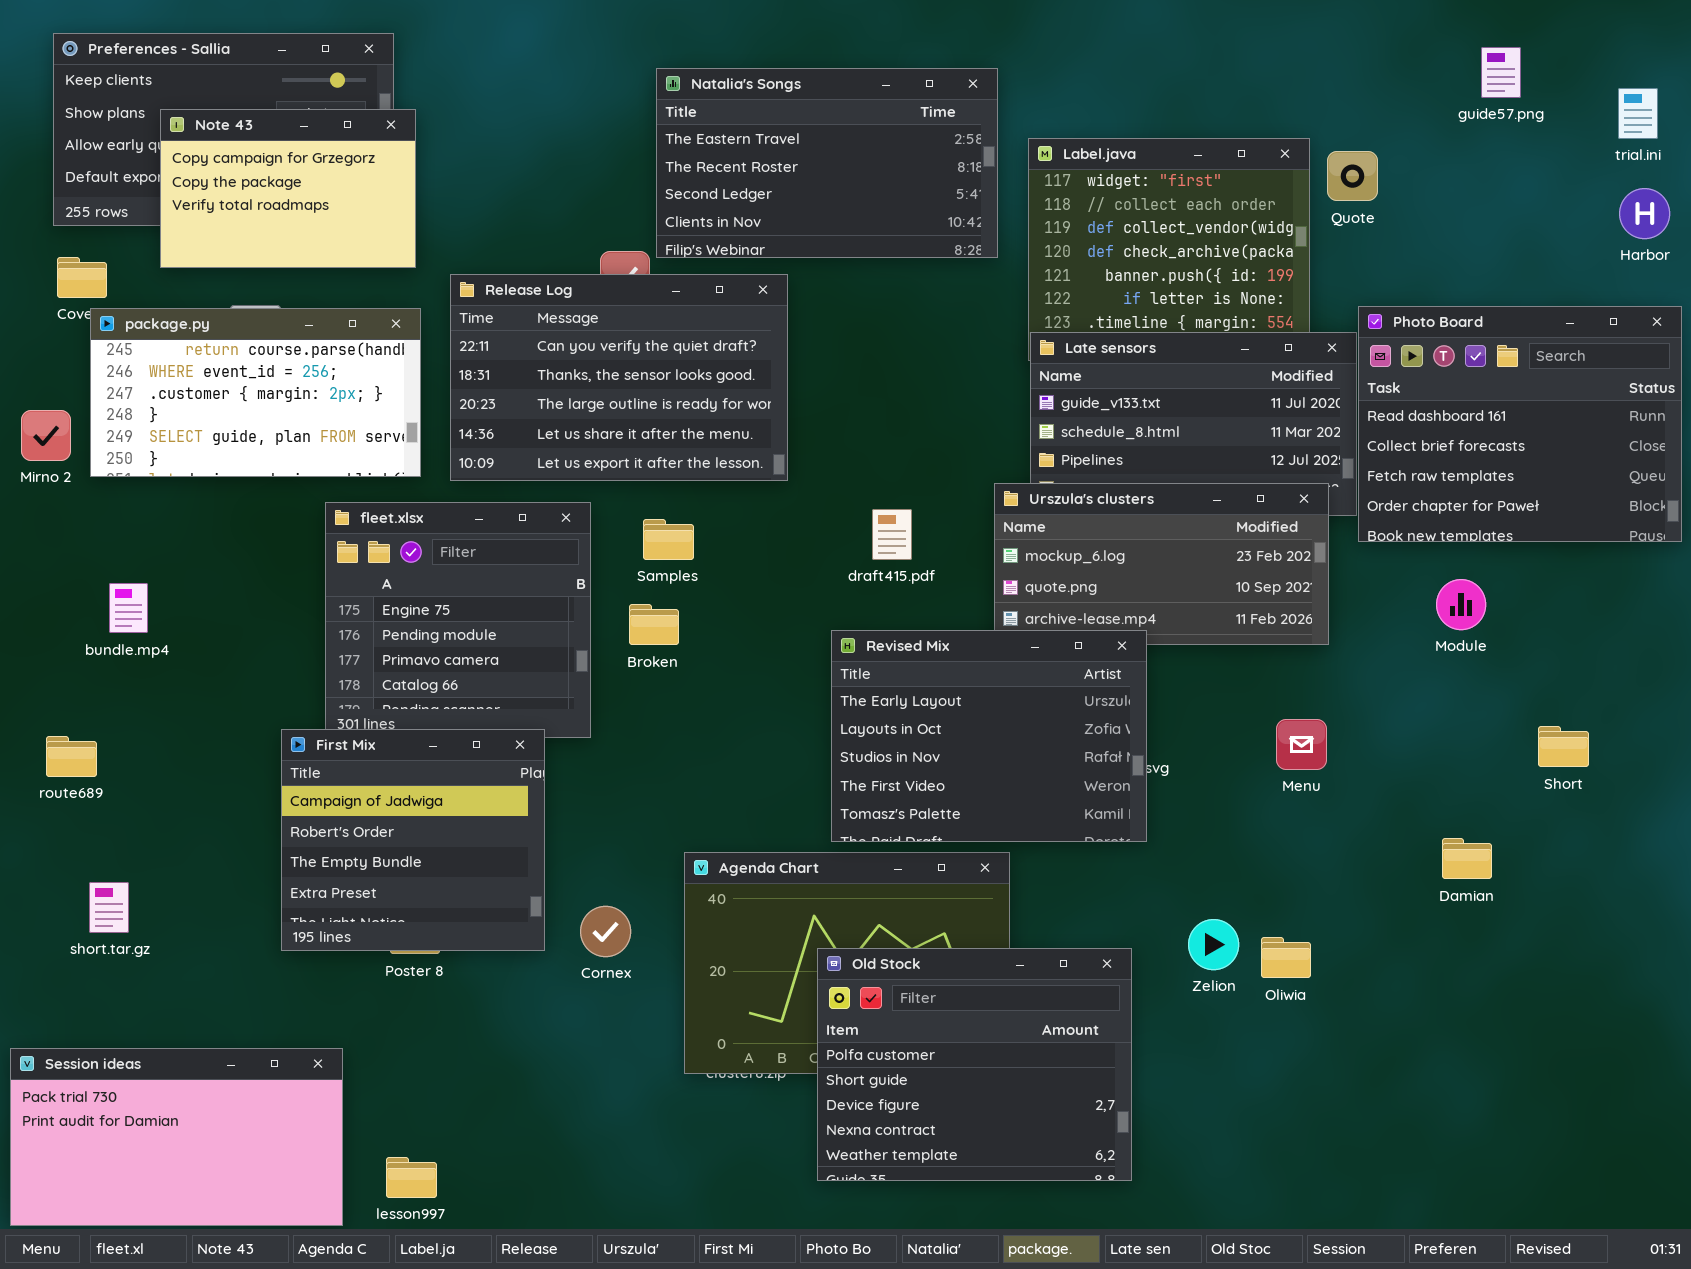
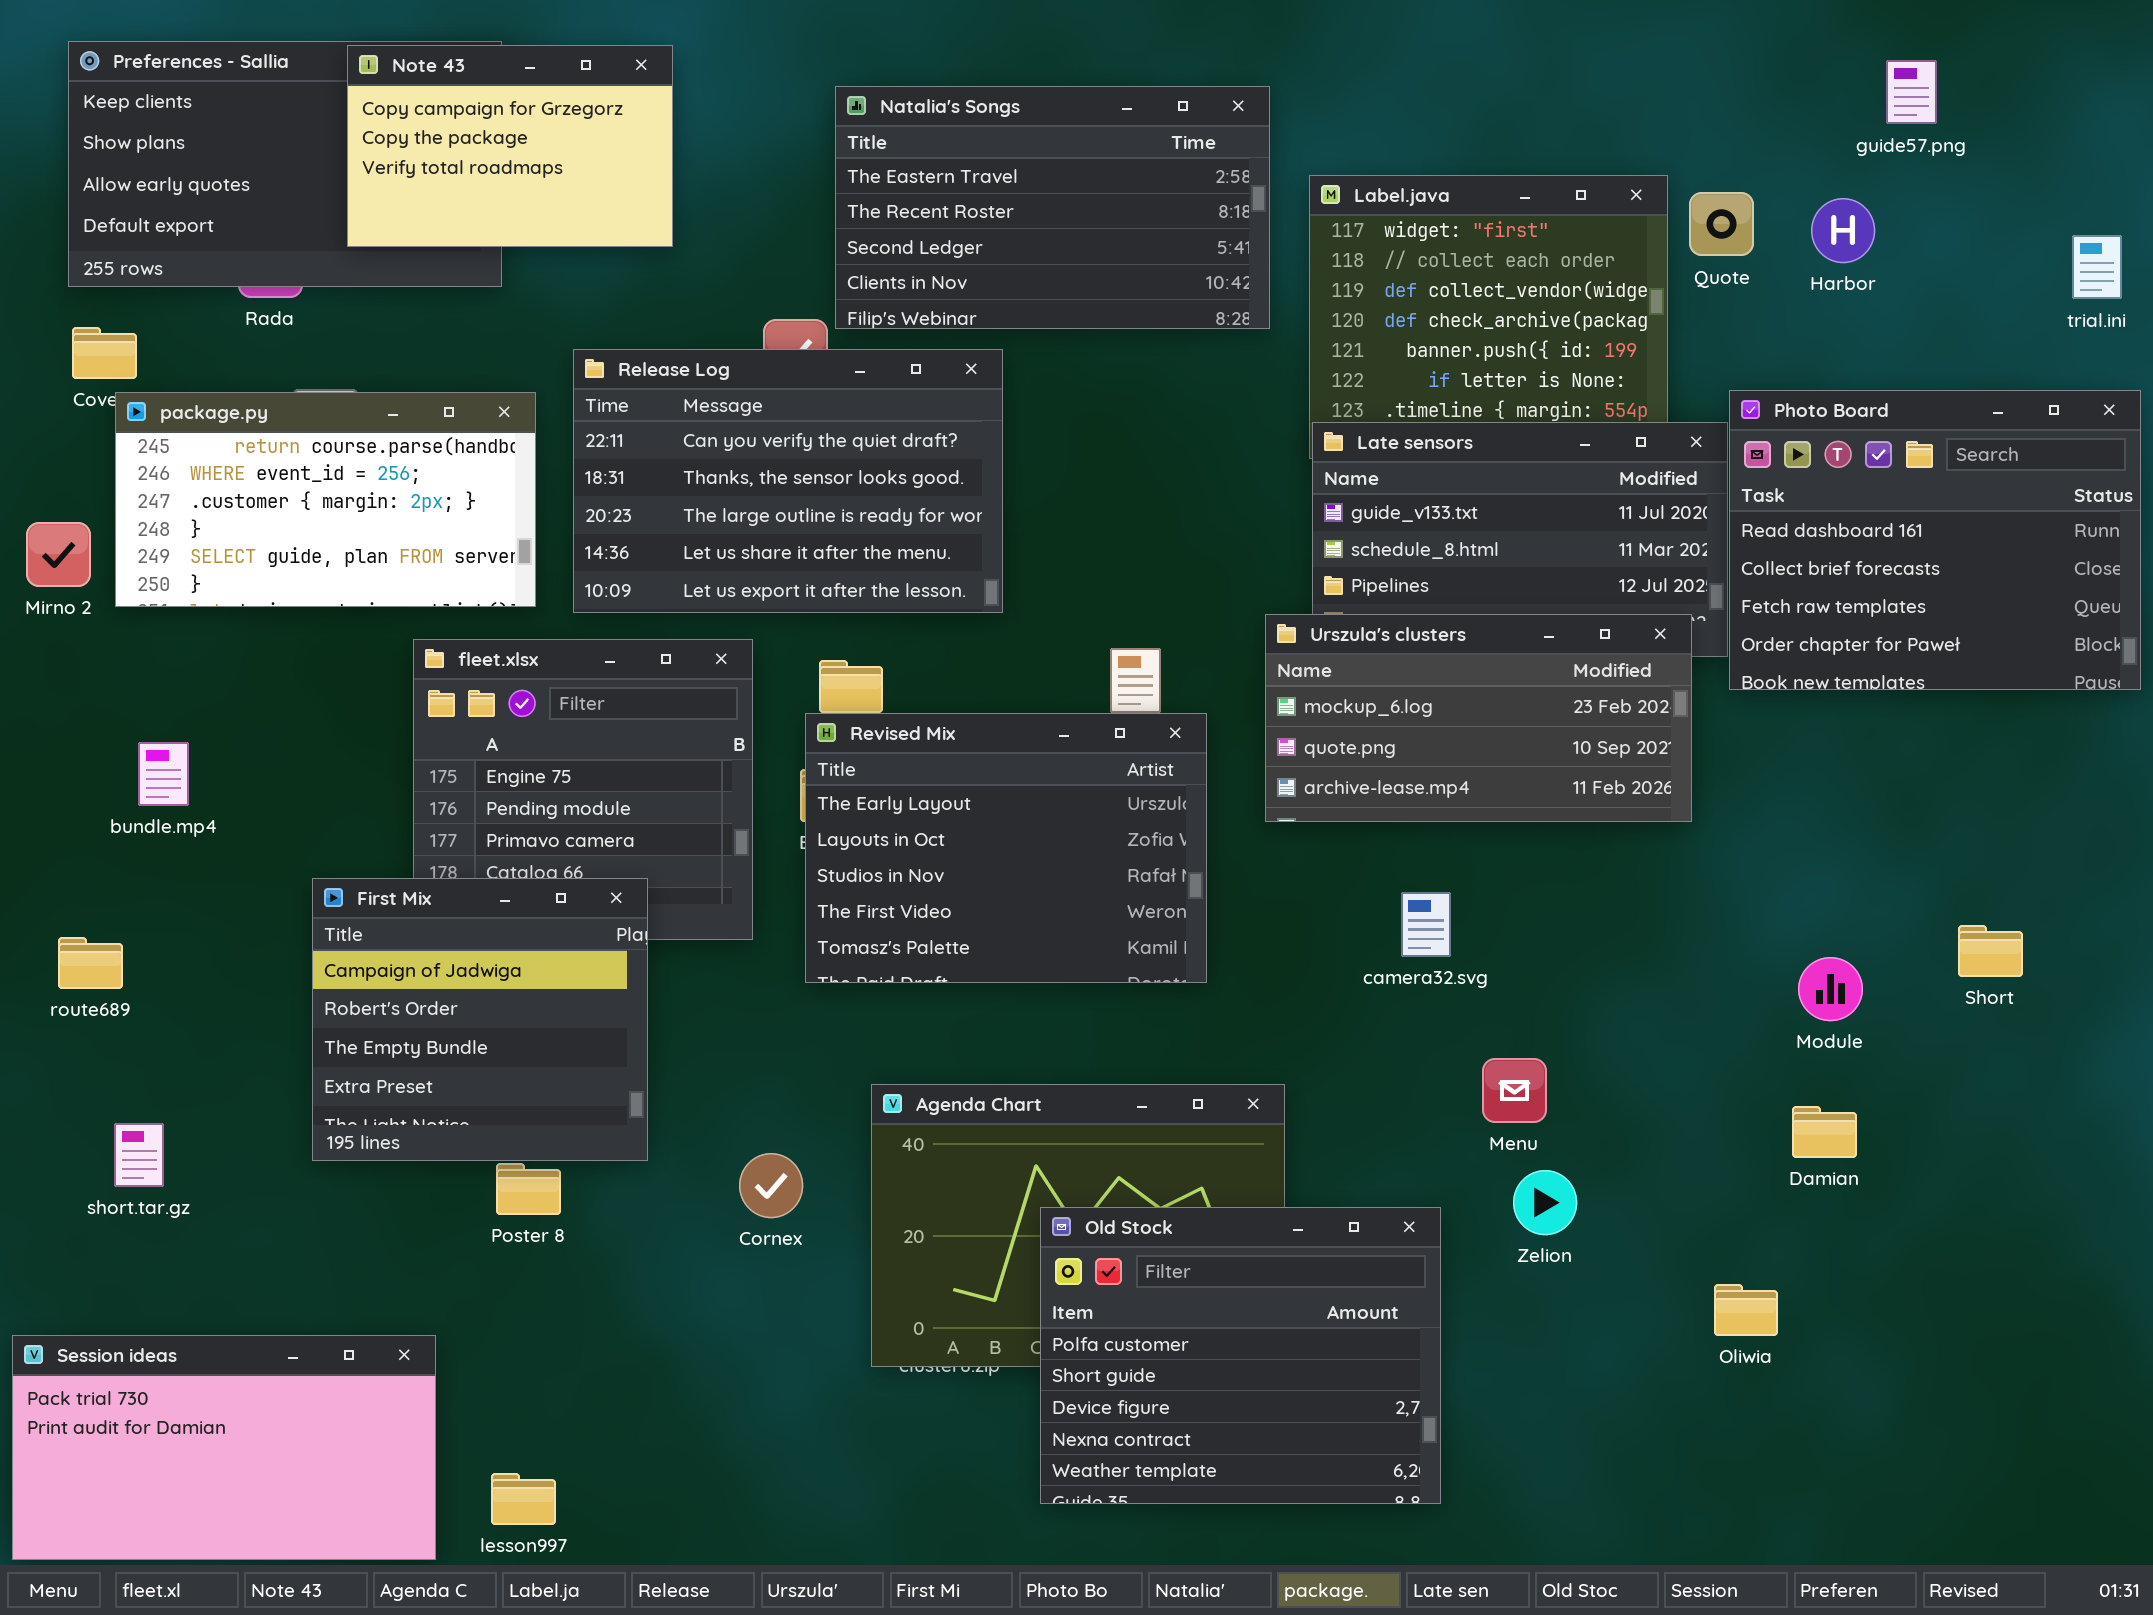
trial.ini: [1618,88,1658,139] -> [2072,235,2122,299], moved
Note 43: [160,109,416,268] -> [347,45,673,247], moved
Harbor: [1619,188,1670,239] -> [1811,198,1875,263], moved
Module: [1436,579,1486,630] -> [1798,957,1863,1021], moved
Revised Mix: [831,630,1147,842] -> [805,713,1207,983], moved
Menu: [1276,719,1327,770] -> [1482,1058,1547,1123], moved
First Mix: [281,729,545,951] -> [312,878,648,1161], moved
Damian: [1442,838,1492,879] -> [1792,1106,1857,1158], moved
Oliwia: [1261,937,1311,978] -> [1714,1284,1778,1336], moved

